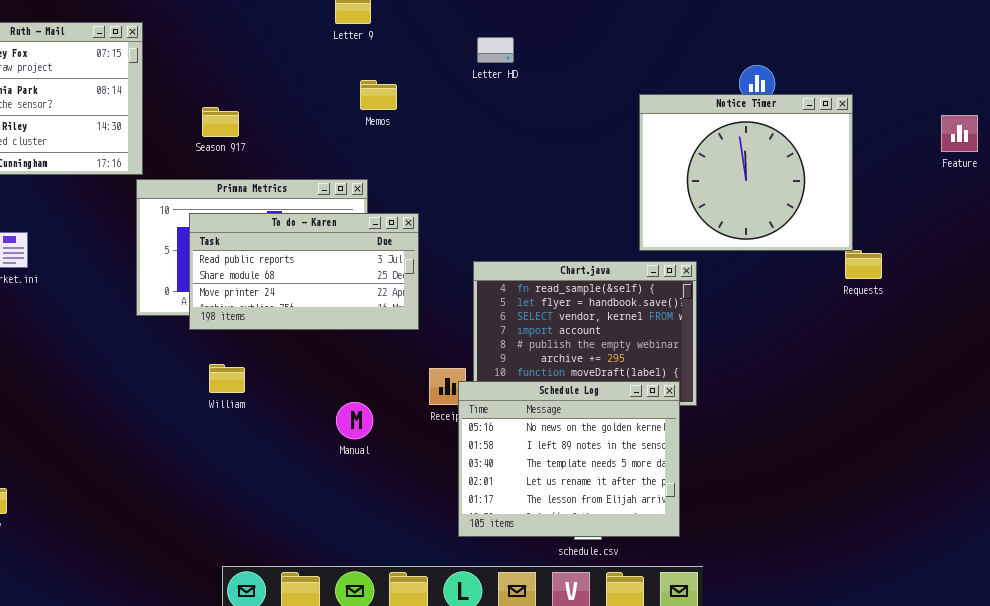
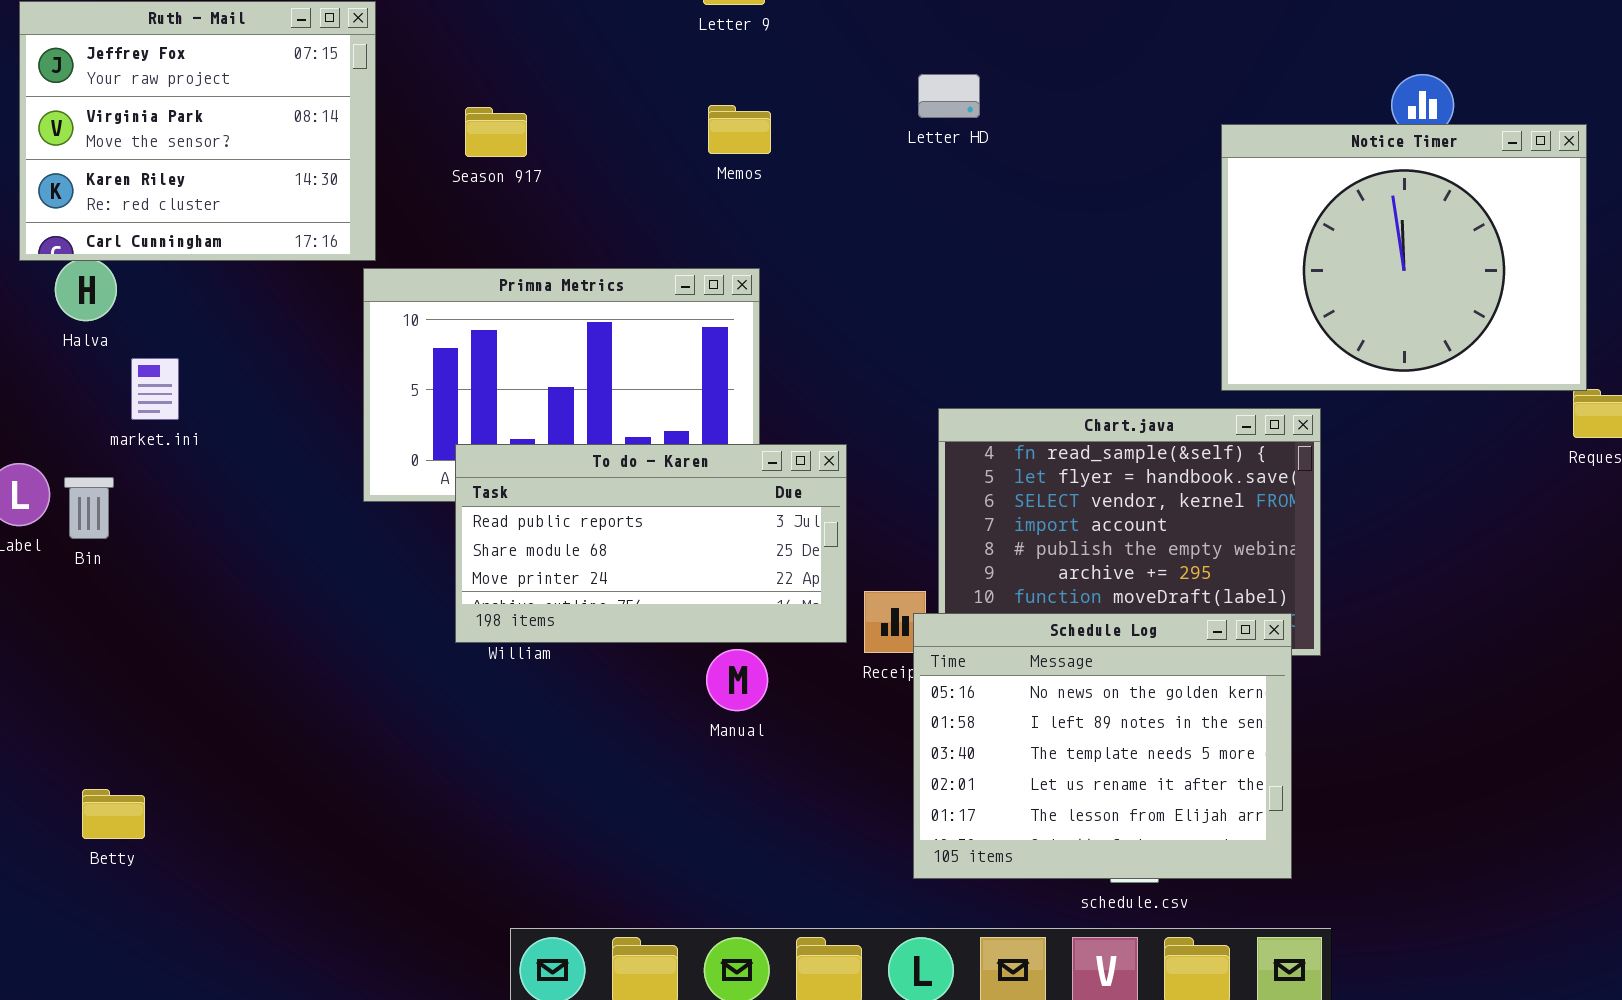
Letter HD: [477,37,514,63] -> [918,74,980,118], moved
Memos: [360,80,397,110] -> [708,105,771,154], moved
Season 917: [202,107,239,137] -> [465,107,527,157], moved
To do - Karen: [189,213,419,330] -> [455,444,847,643], moved

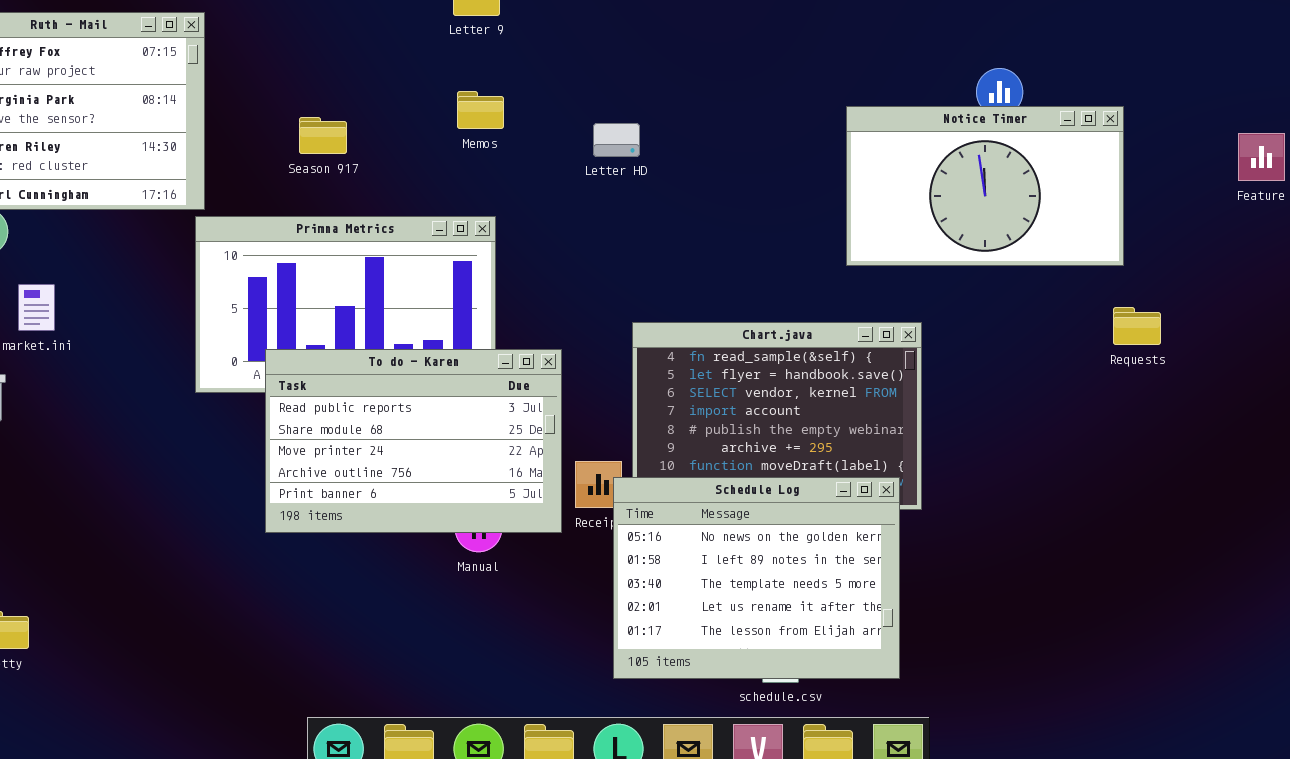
Letter HD: [918,74,980,118] -> [593,123,640,157], moved
Season 917: [465,107,527,157] -> [299,117,347,154], moved
Notice Timer: [1221,124,1587,391] -> [846,106,1124,266], resized
To do - Karen: [455,444,847,643] -> [265,349,562,533], resized

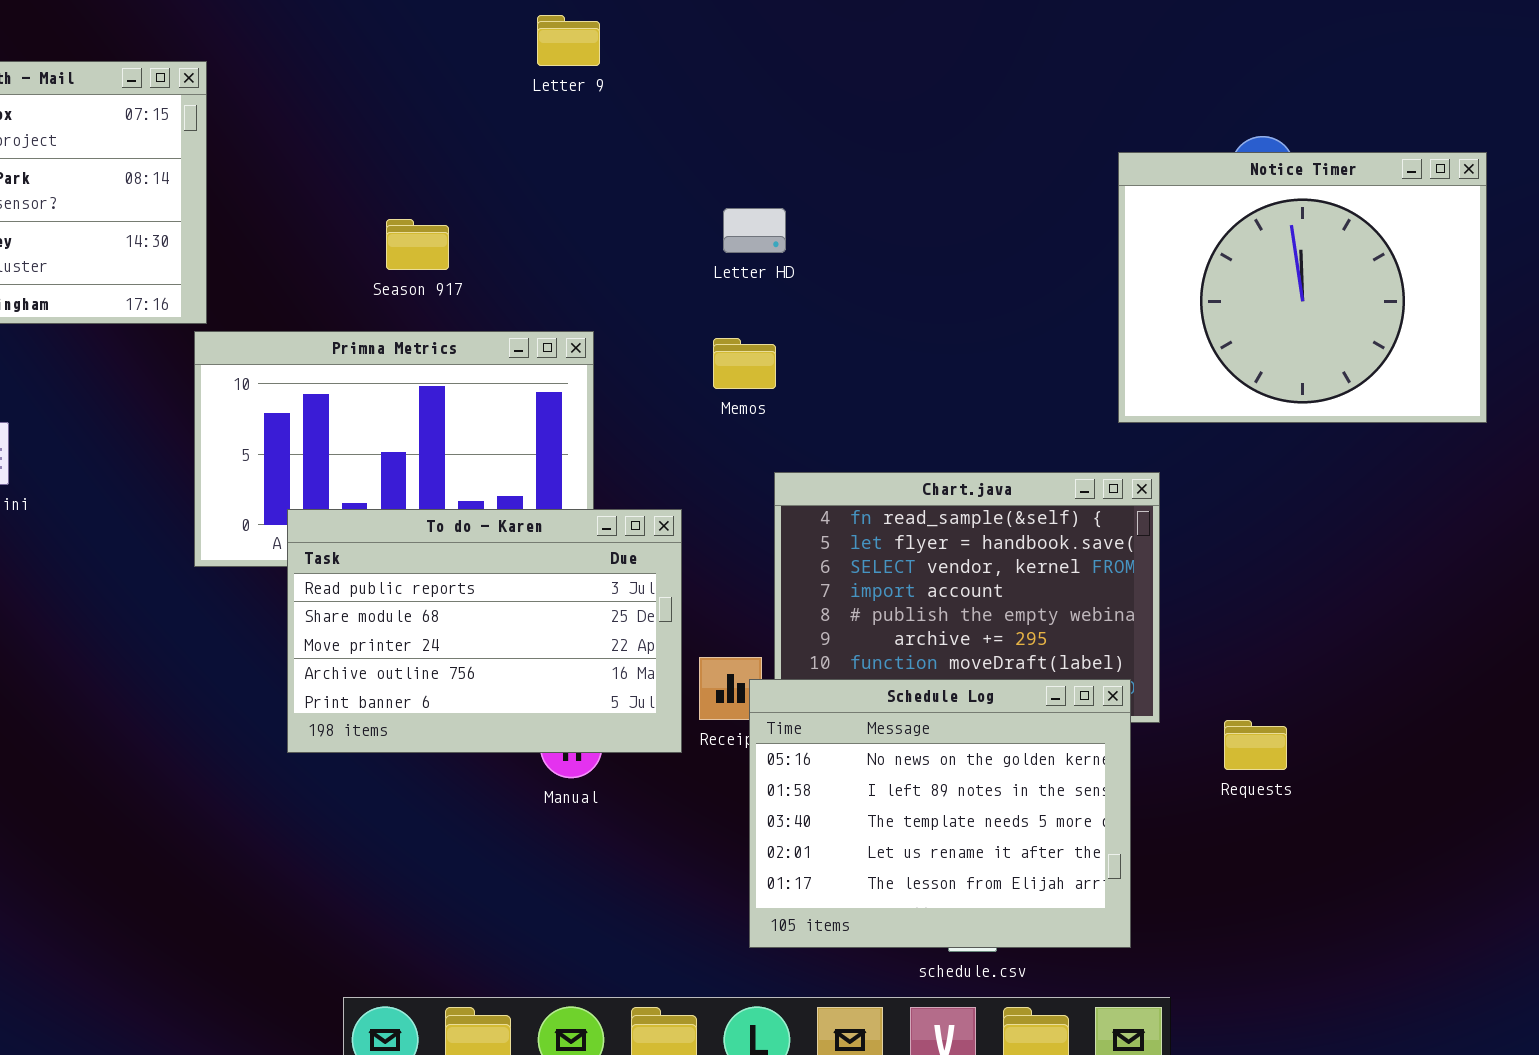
Memos: [457,91,504,129] -> [713,338,776,389], moved
Notice Timer: [846,106,1124,266] -> [1118,152,1487,423], moved, resized
Season 917: [299,117,347,154] -> [386,219,449,270], moved
Requests: [1113,307,1161,345] -> [1224,720,1287,770], moved

